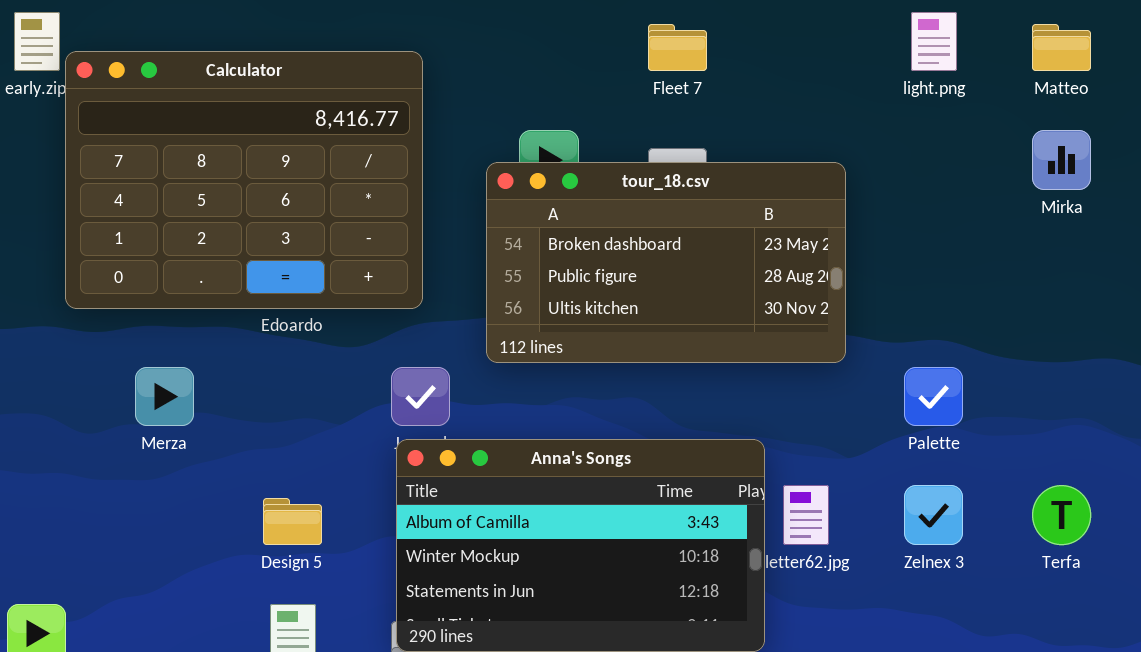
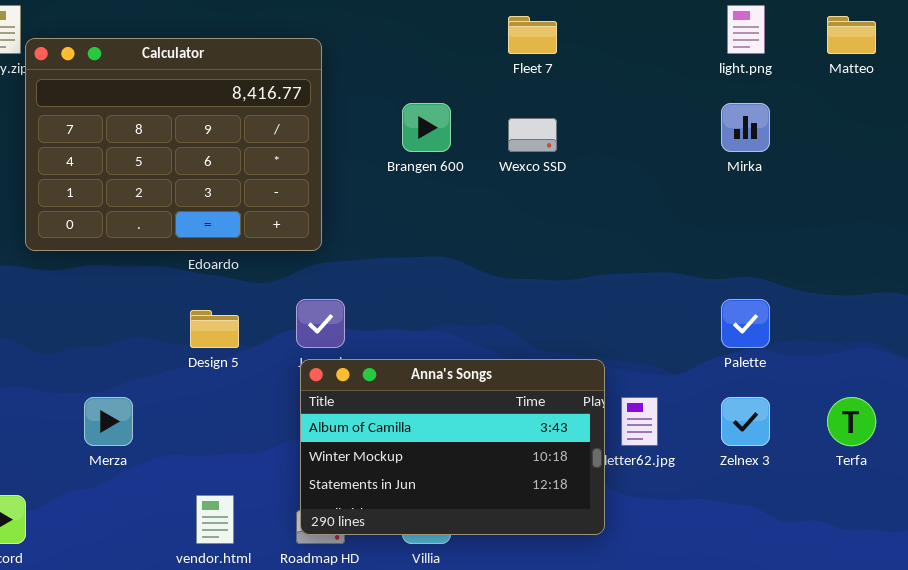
Mirka: [1032,130,1091,190] -> [721,103,770,152], moved
tour_18.csv: [486,162,846,363] -> none, closed
Merza: [135,367,194,426] -> [84,397,133,446], moved
Design 5: [263,498,322,545] -> [190,310,239,348], moved

